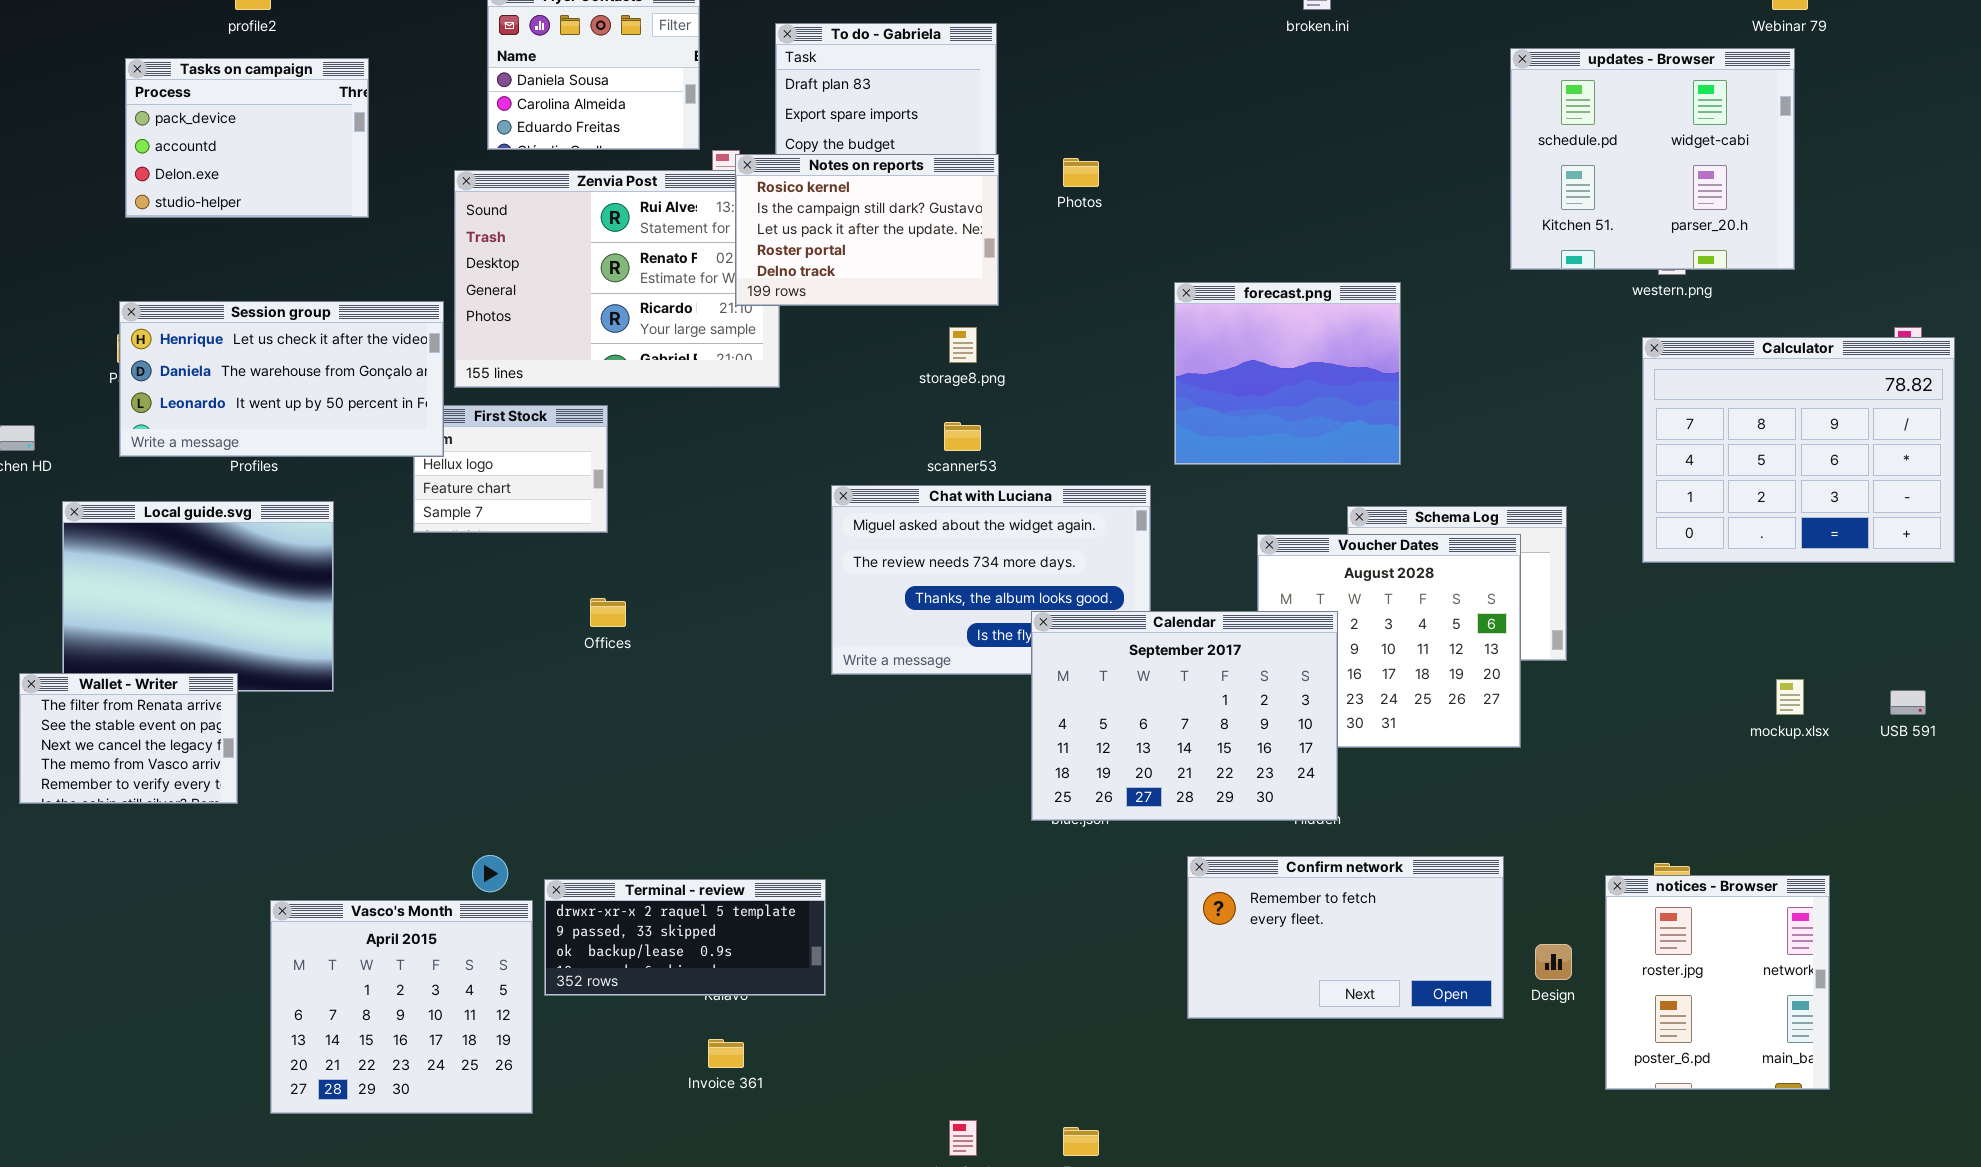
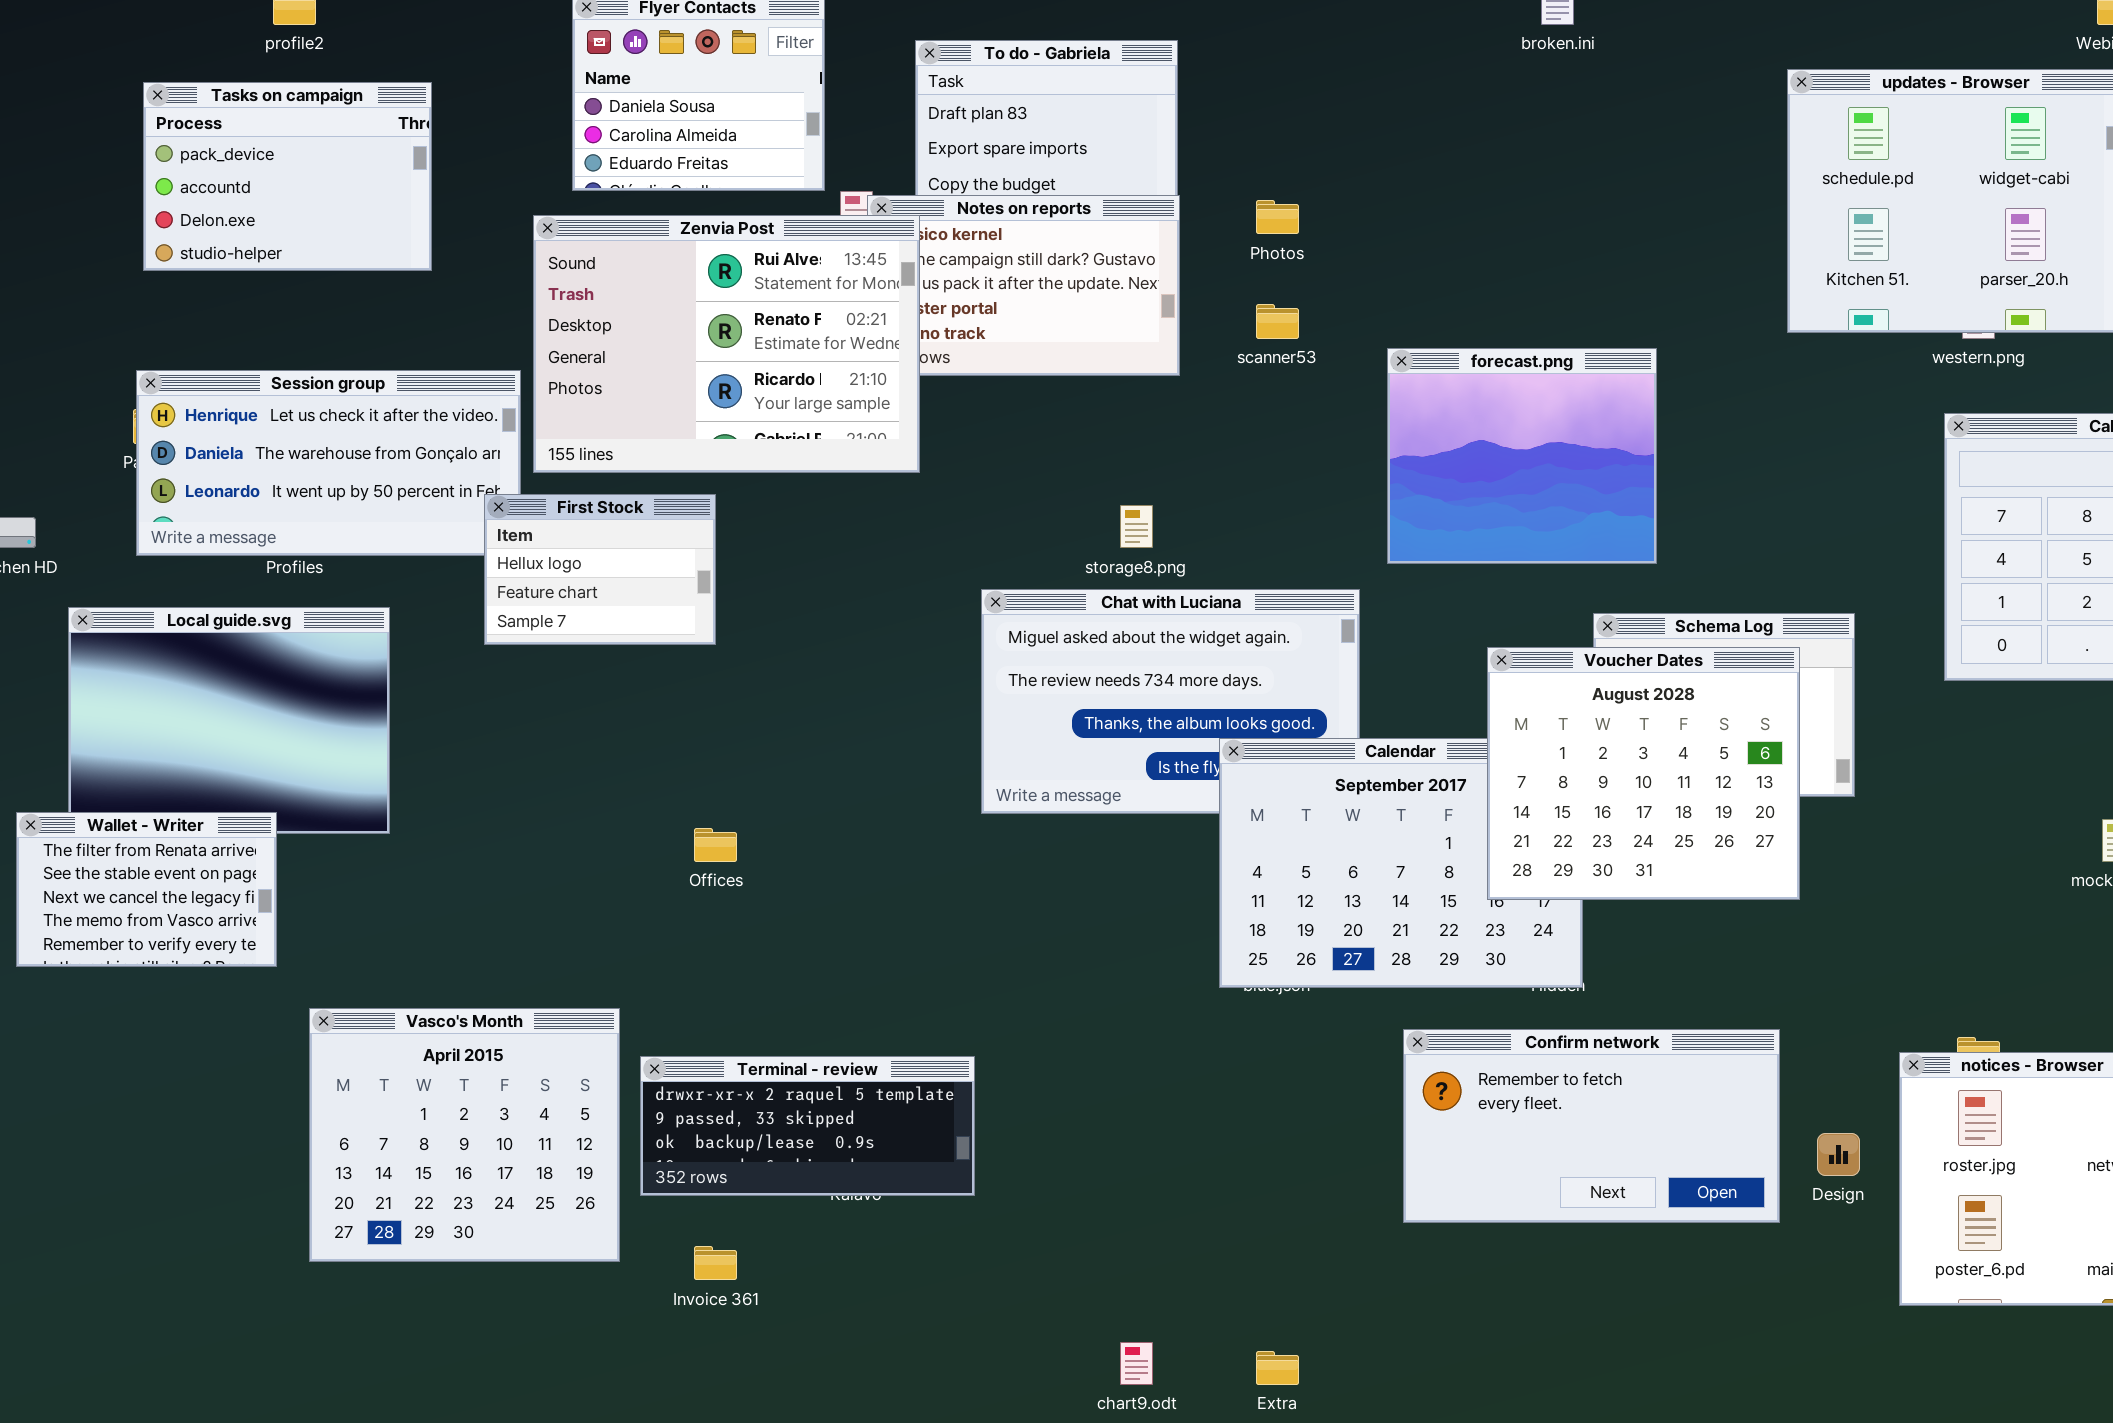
Zenvia Post: [454,170,780,388] -> [533,215,920,473], raised
storage8.png: [949,327,977,363] -> [1120,505,1153,548], moved
First Stock: [413,405,608,533] -> [484,494,716,645], raised
scanner53: [944,422,981,451] -> [1256,304,1299,339], moved
Voucher Dates: [1257,534,1521,748] -> [1487,647,1800,900], raised
Offices: [590,598,626,627] -> [694,828,737,862], moved
Vasco's Month: [270,900,533,1114] -> [309,1008,620,1262], moved
Invoice 361: [708,1039,744,1068] -> [694,1246,737,1280], moved

